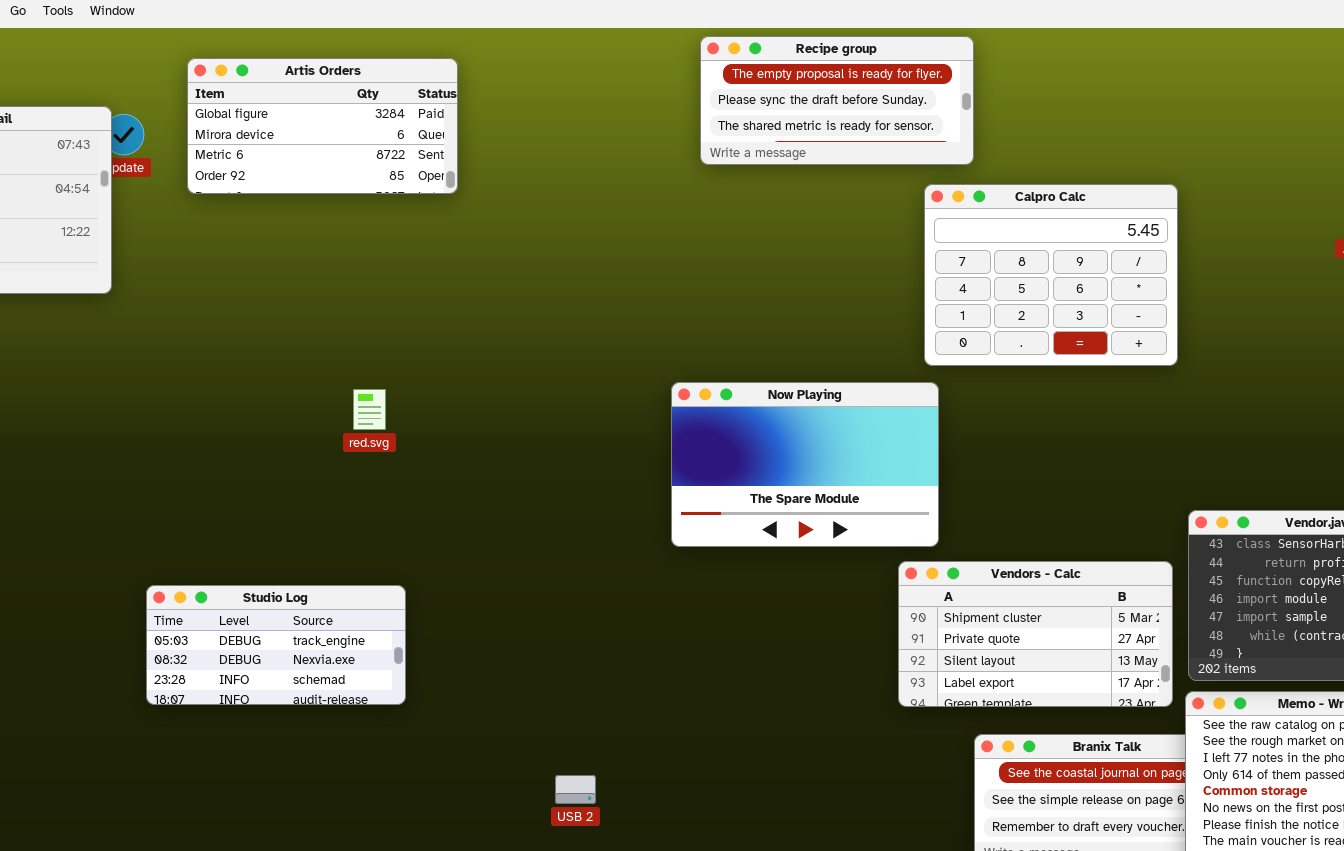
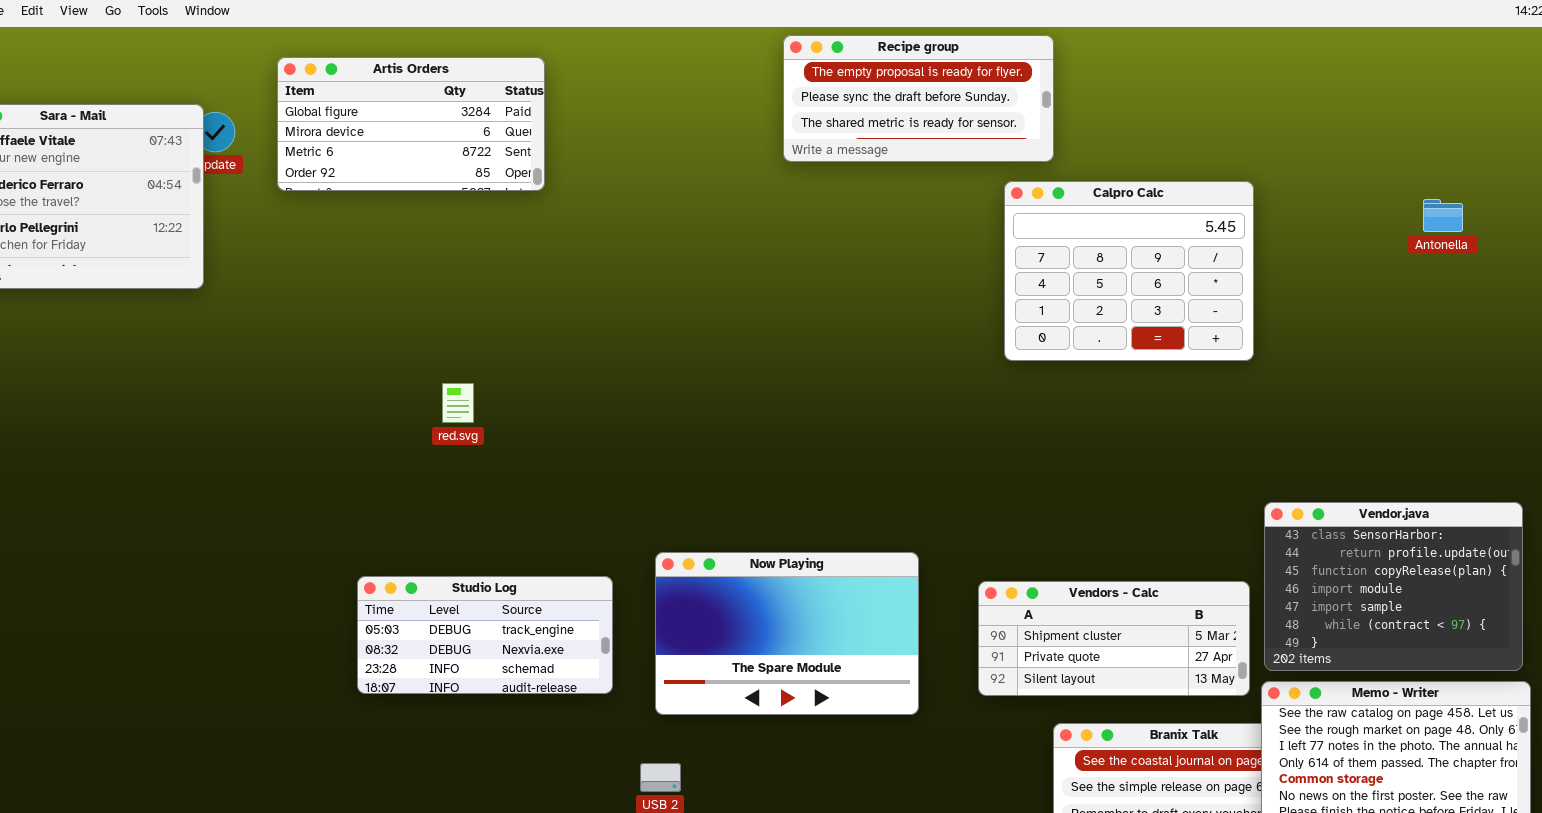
Now Playing: [671,382,939,547] -> [655,552,919,715], moved
Vendors - Calc: [898,561,1173,707] -> [978,581,1250,696], resized
Studio Log: [146,585,406,705] -> [357,576,613,694], moved

